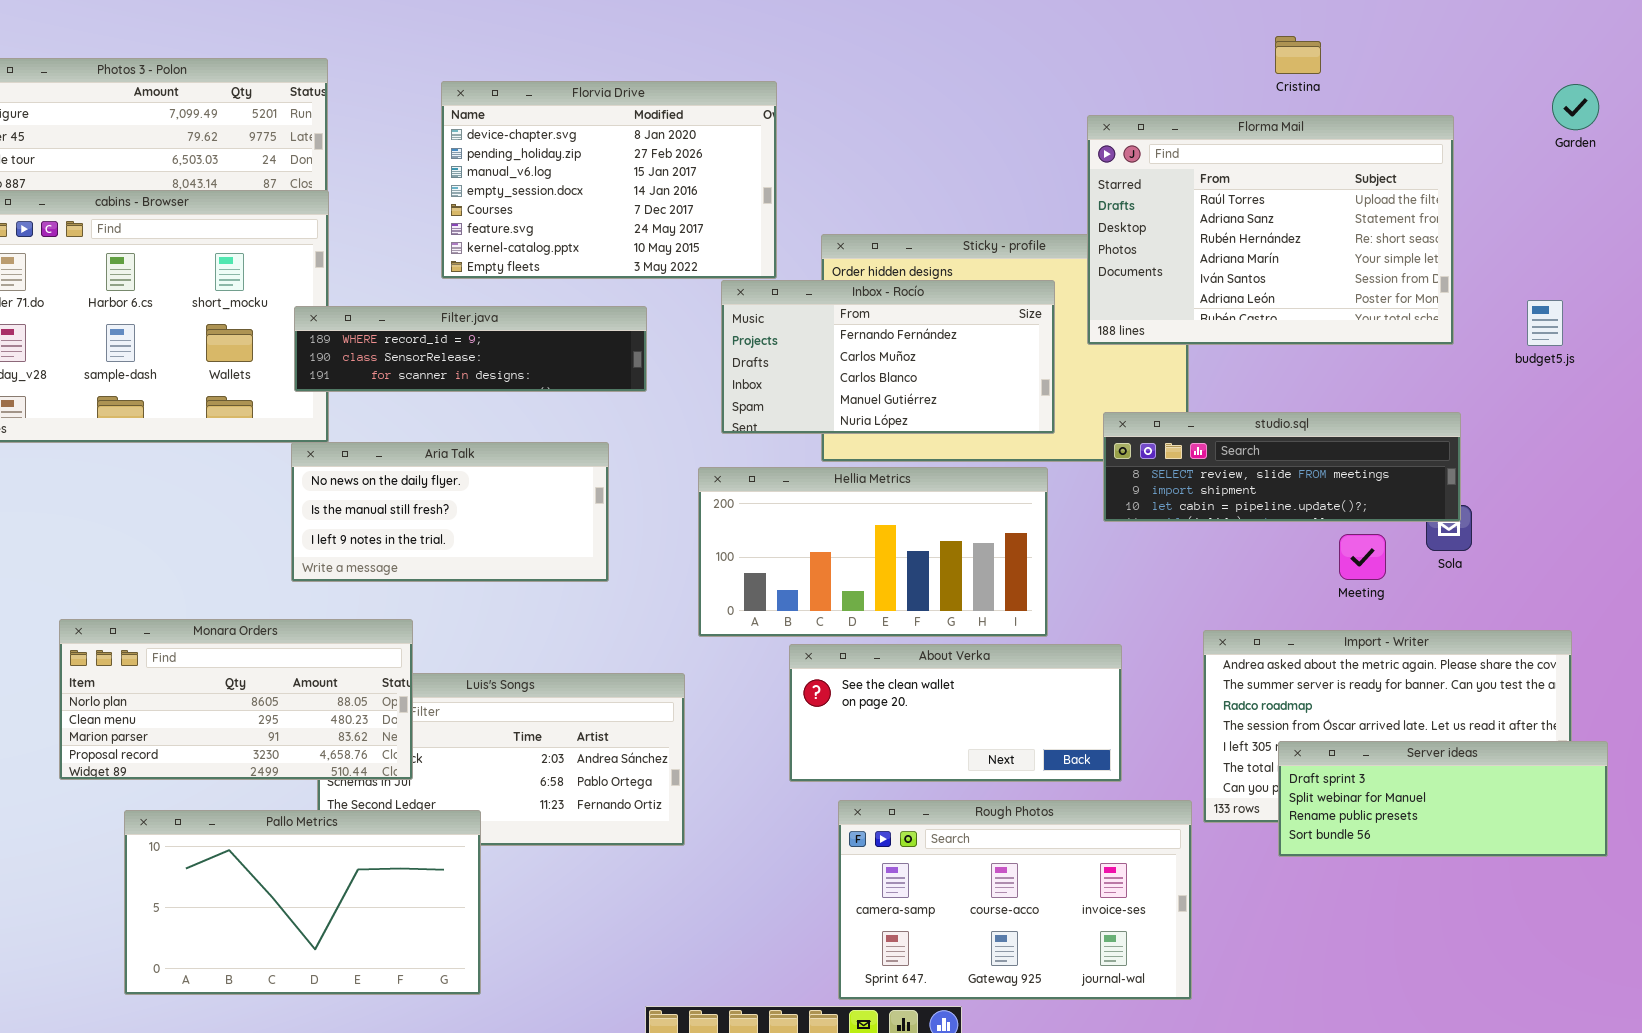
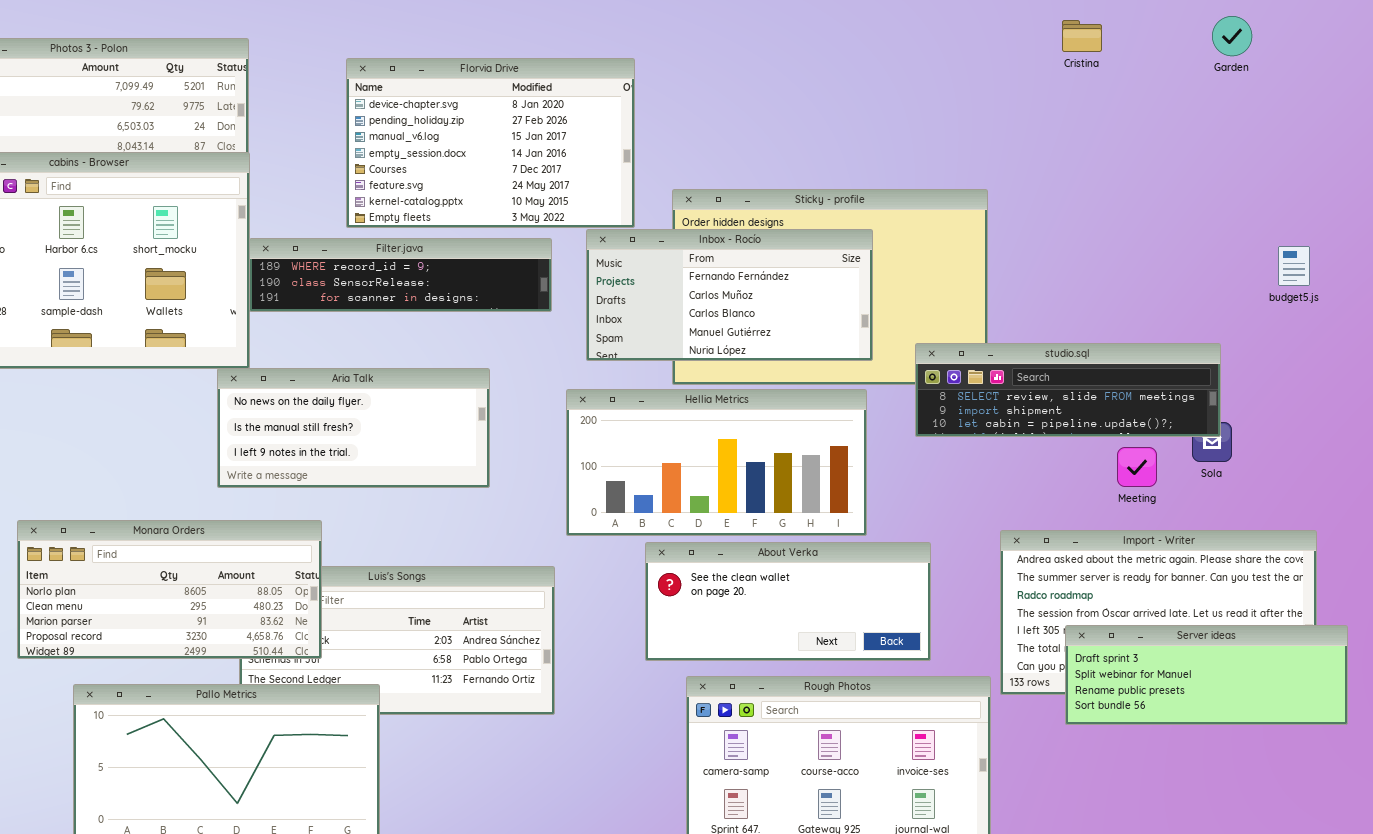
Garden: [1552,84,1599,130] -> [1212,16,1252,56], moved
Florma Mail: [1087,115,1454,345] -> none, closed
Filter.java: [294,306,647,392] -> [249,238,552,312], moved

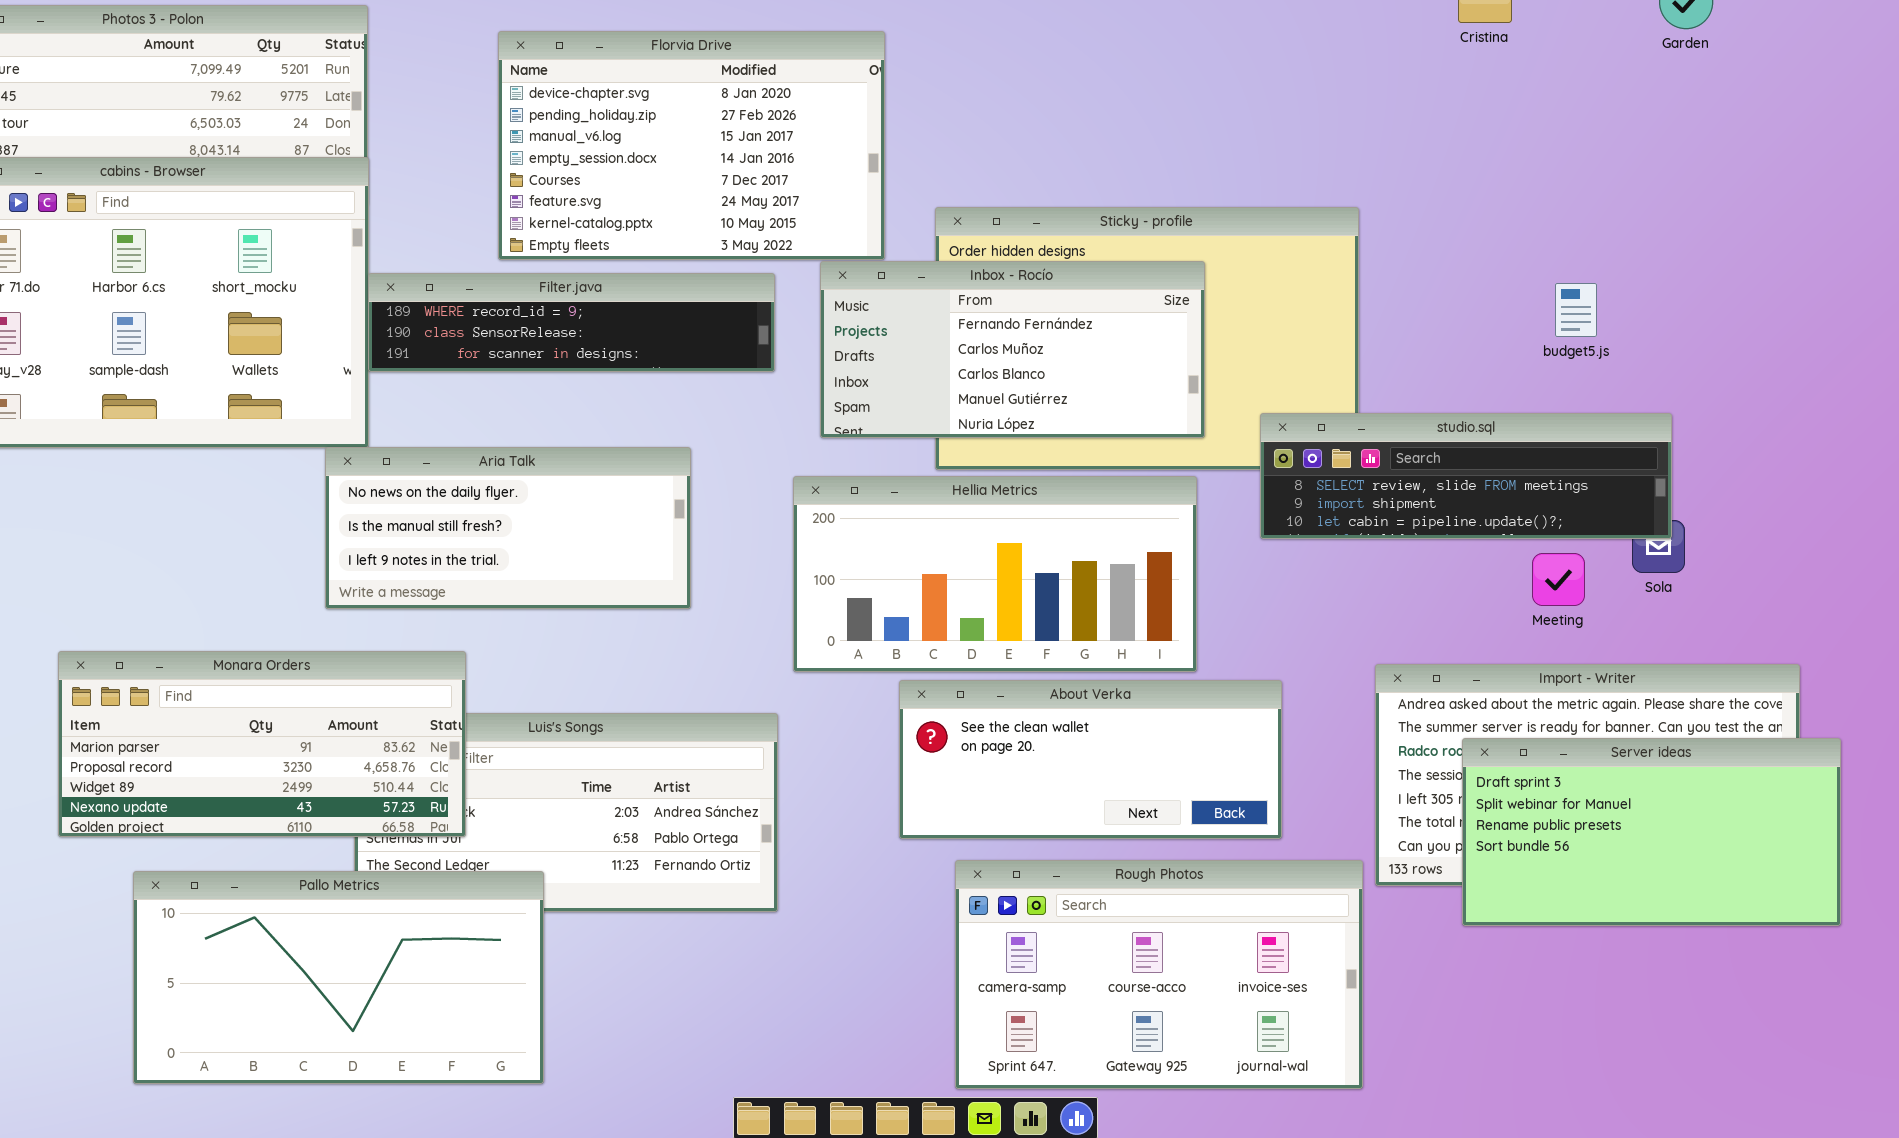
budget5.js: [1278,246,1310,286] -> [1555,283,1597,337], moved
Monara Orders: [17,520,322,659] -> [58,651,466,837], scrolled down 2 rows
Server ideas: [1065,625,1348,725] -> [1462,738,1841,926], resized

